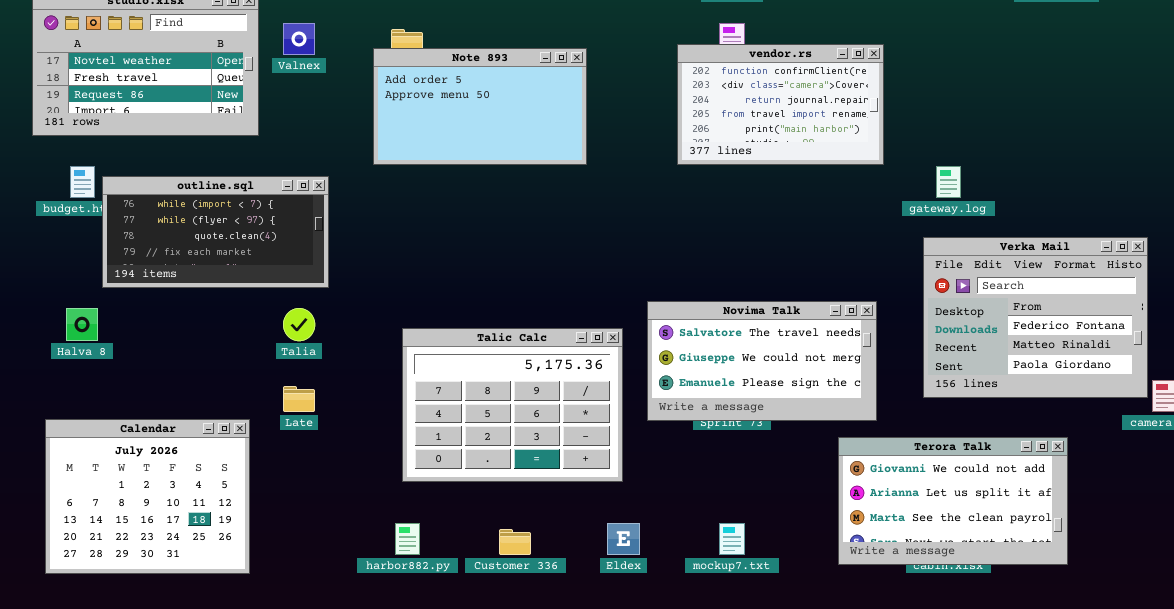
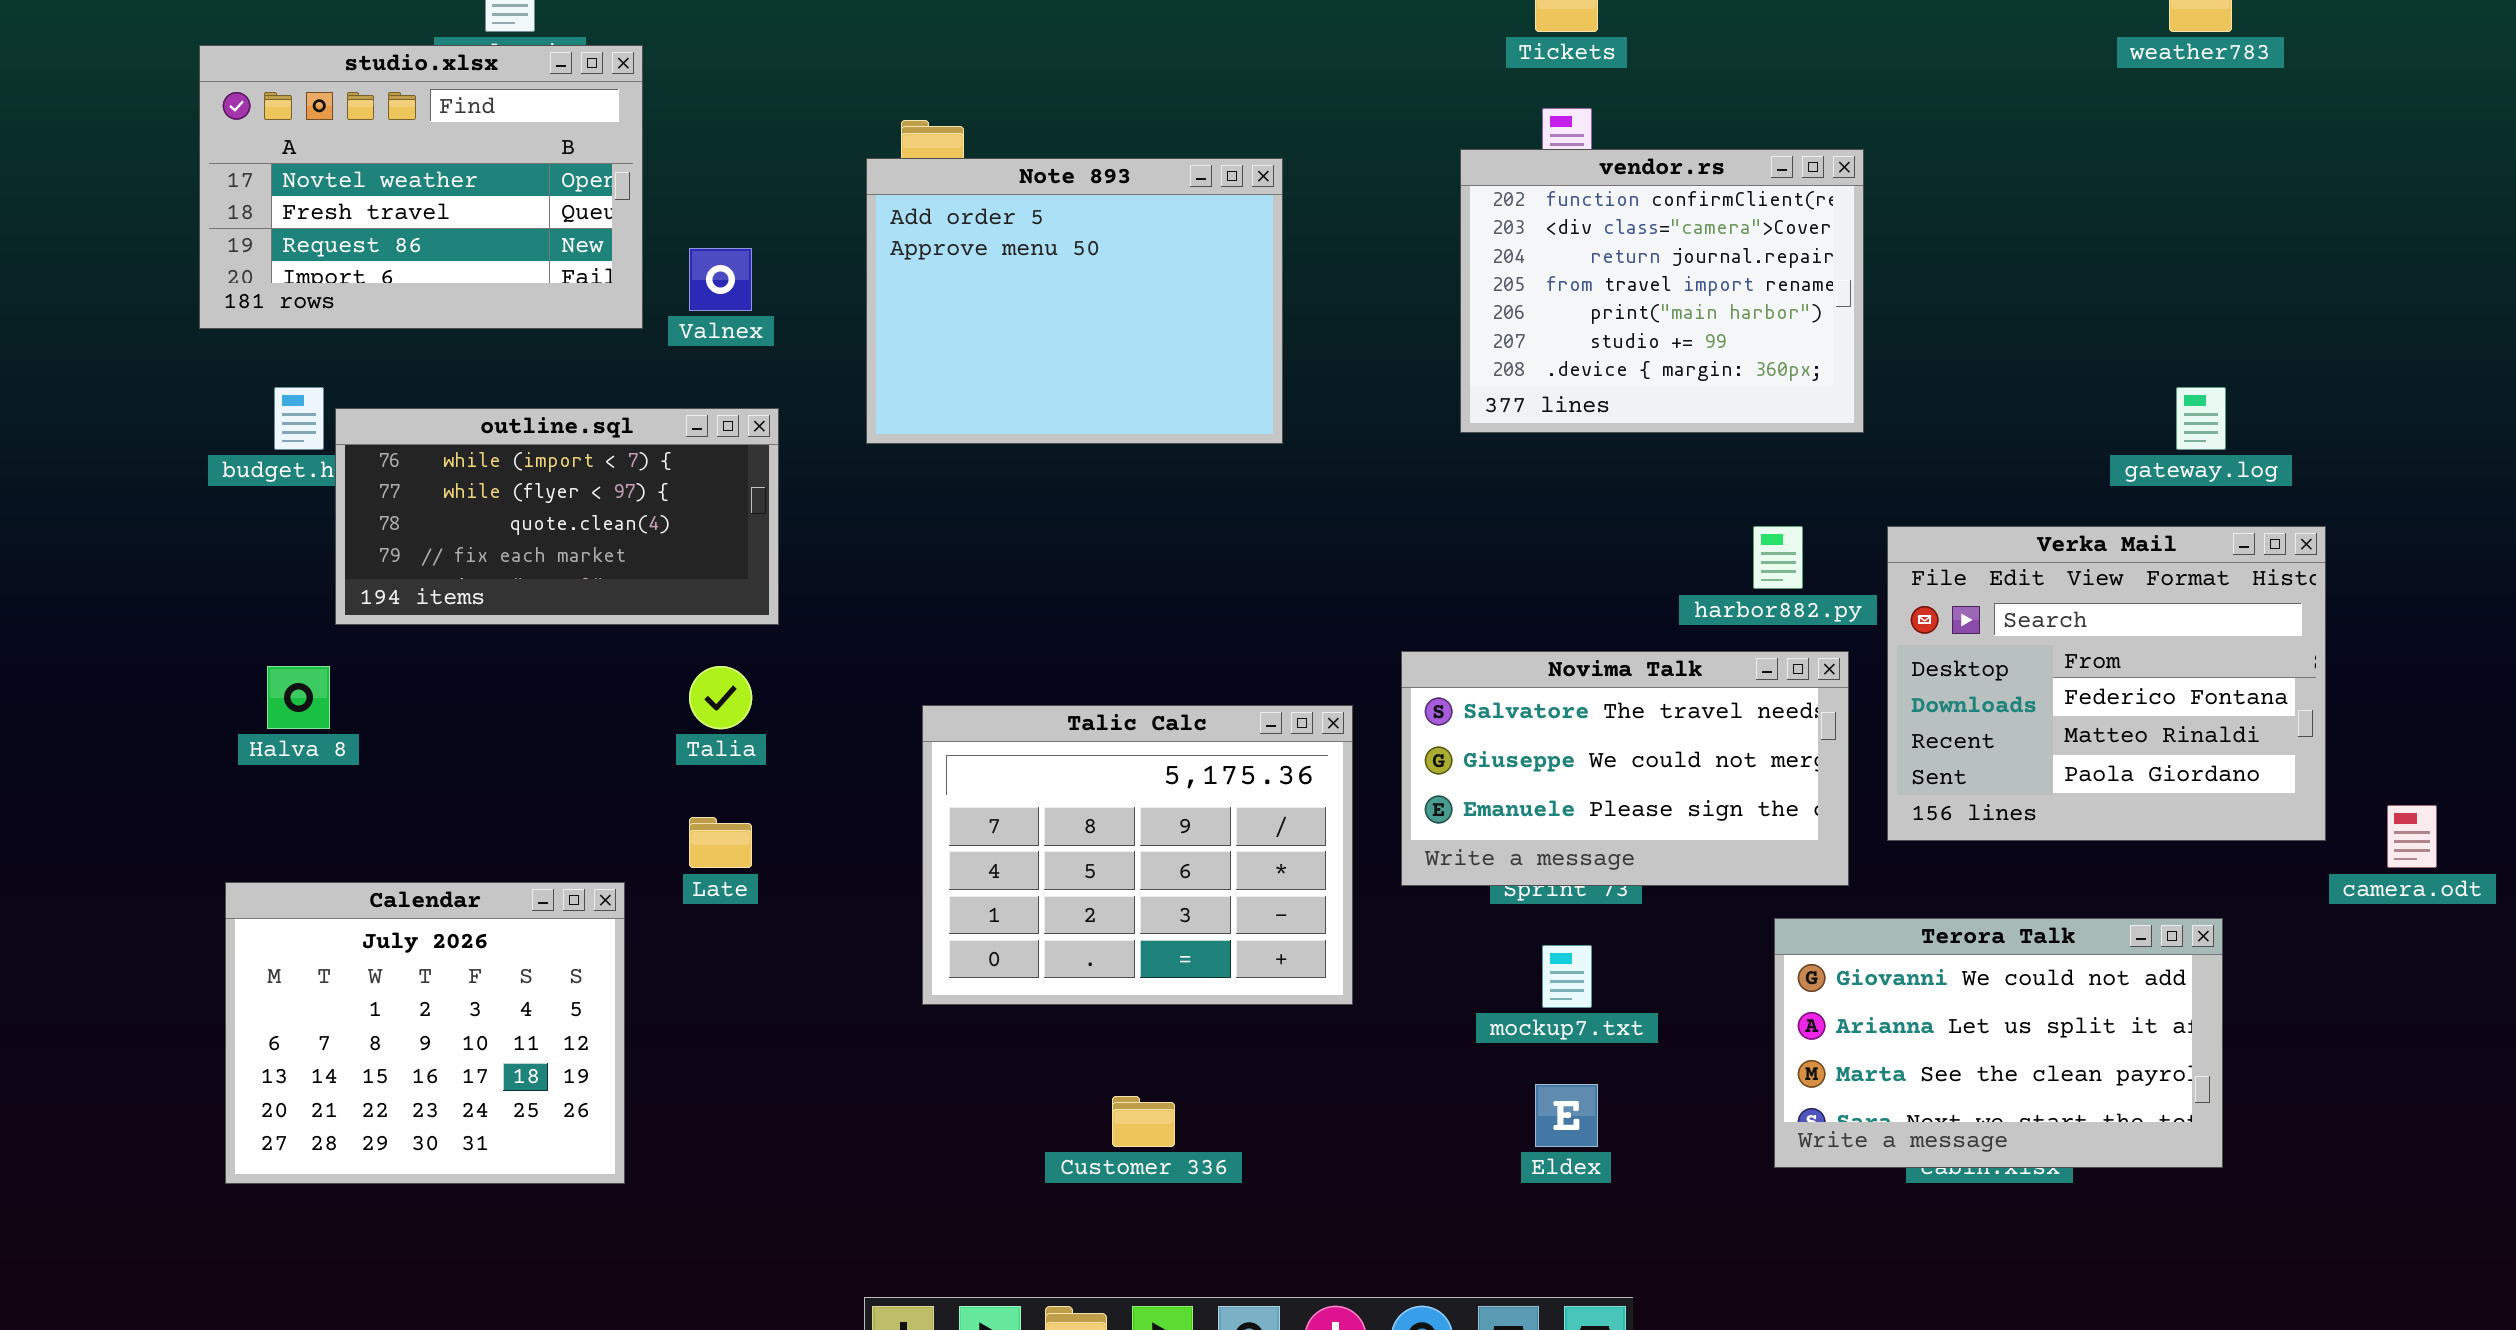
Valnex: [283,23,315,55] -> [689,248,752,311], moved
vendor.rs: [677,44,884,165] -> [1460,149,1864,433], resized
Note 893: [373,48,587,165] -> [866,158,1283,444], resized
gateway.log: [936,166,961,198] -> [2176,387,2226,450], moved
Verka Mail: [923,237,1148,398] -> [1887,526,2326,841], moved
harbor882.py: [395,523,420,555] -> [1753,526,1803,589], moved
Eldex: [607,523,640,555] -> [1535,1084,1598,1147], moved
mockup7.txt: [719,523,745,555] -> [1542,945,1592,1008], moved

